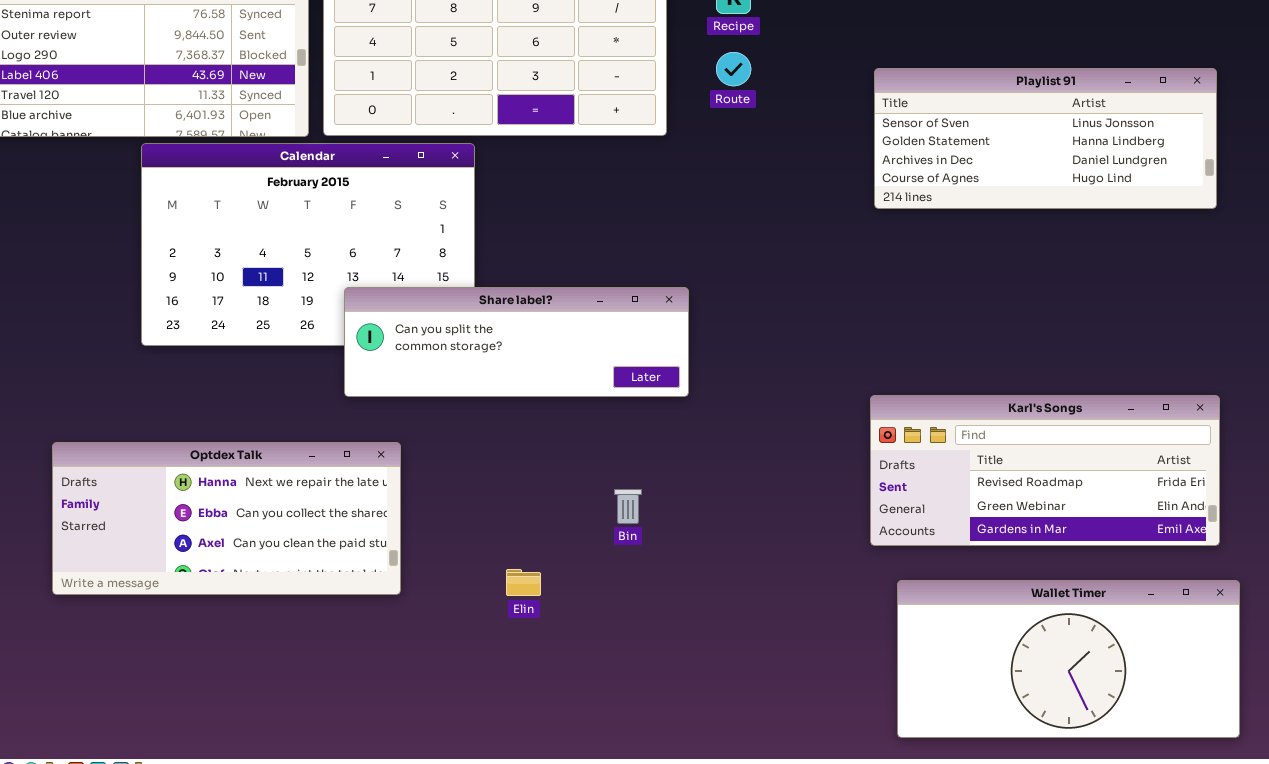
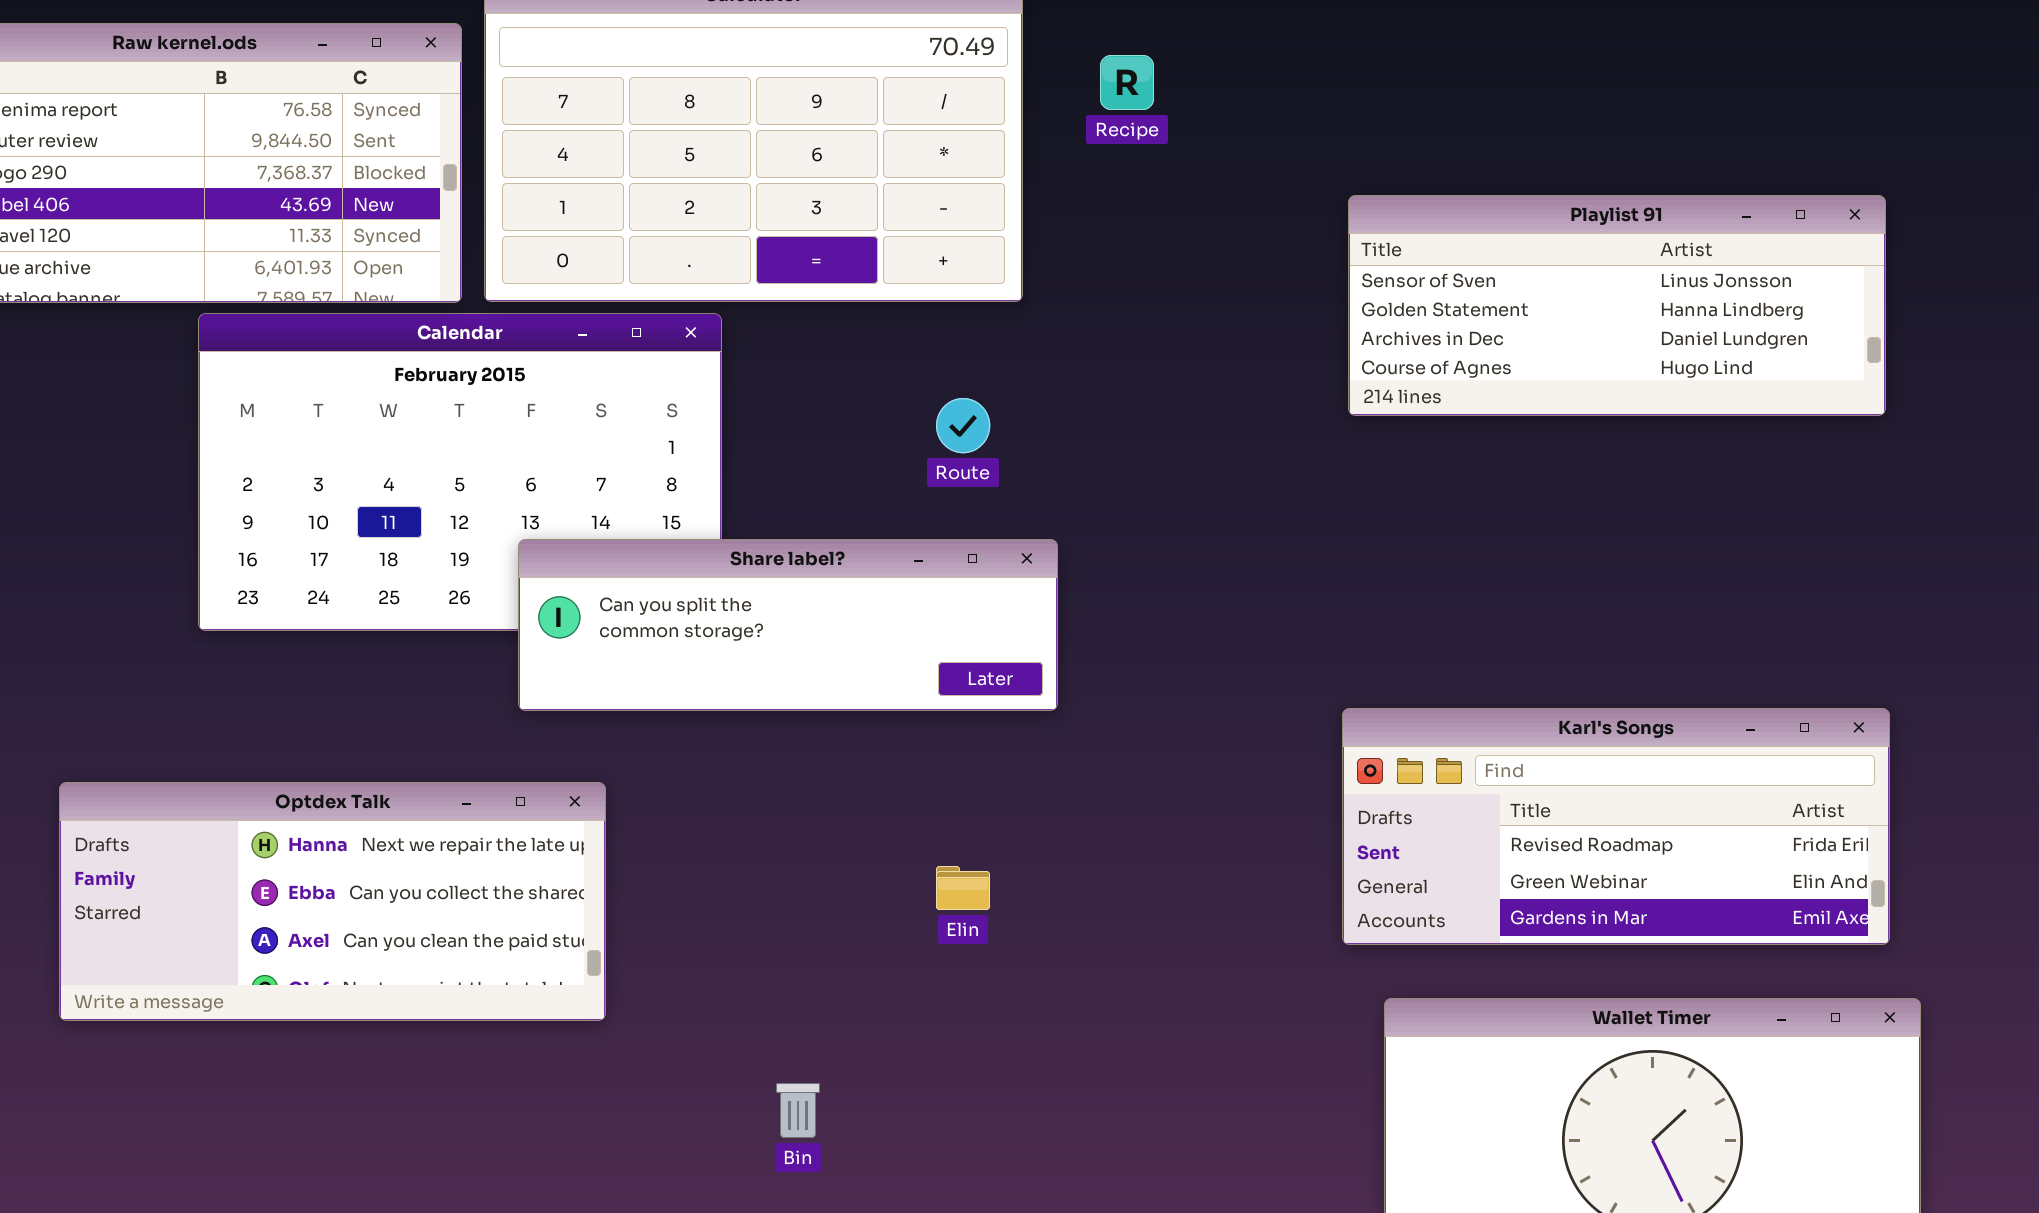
Route: [716,52,751,86] -> [936,398,990,453], moved
Bin: [614,489,642,524] -> [776,1083,820,1138], moved
Elin: [506,569,541,596] -> [936,866,990,910], moved

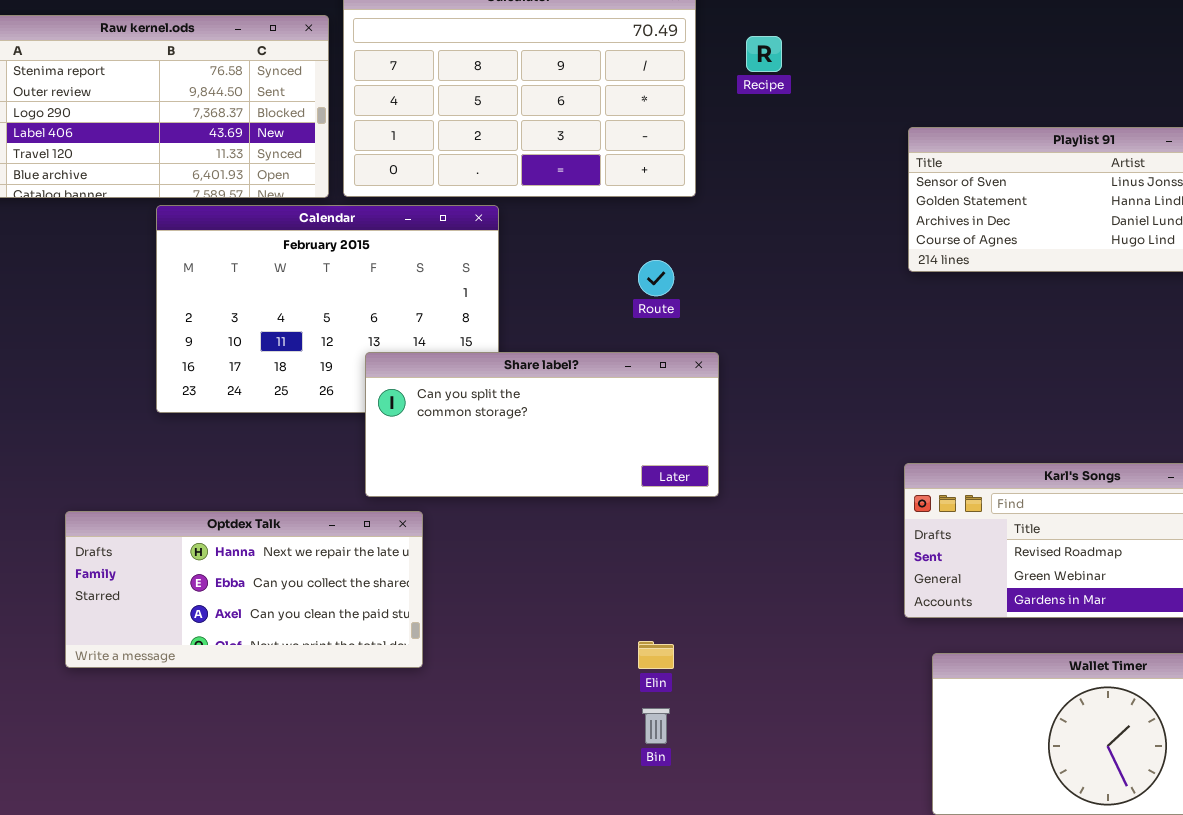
Share label?: [518,539,1058,711] -> [365,352,719,497], resized
Elin: [936,866,990,910] -> [638,641,674,669], moved
Bin: [776,1083,820,1138] -> [642,708,670,744], moved

